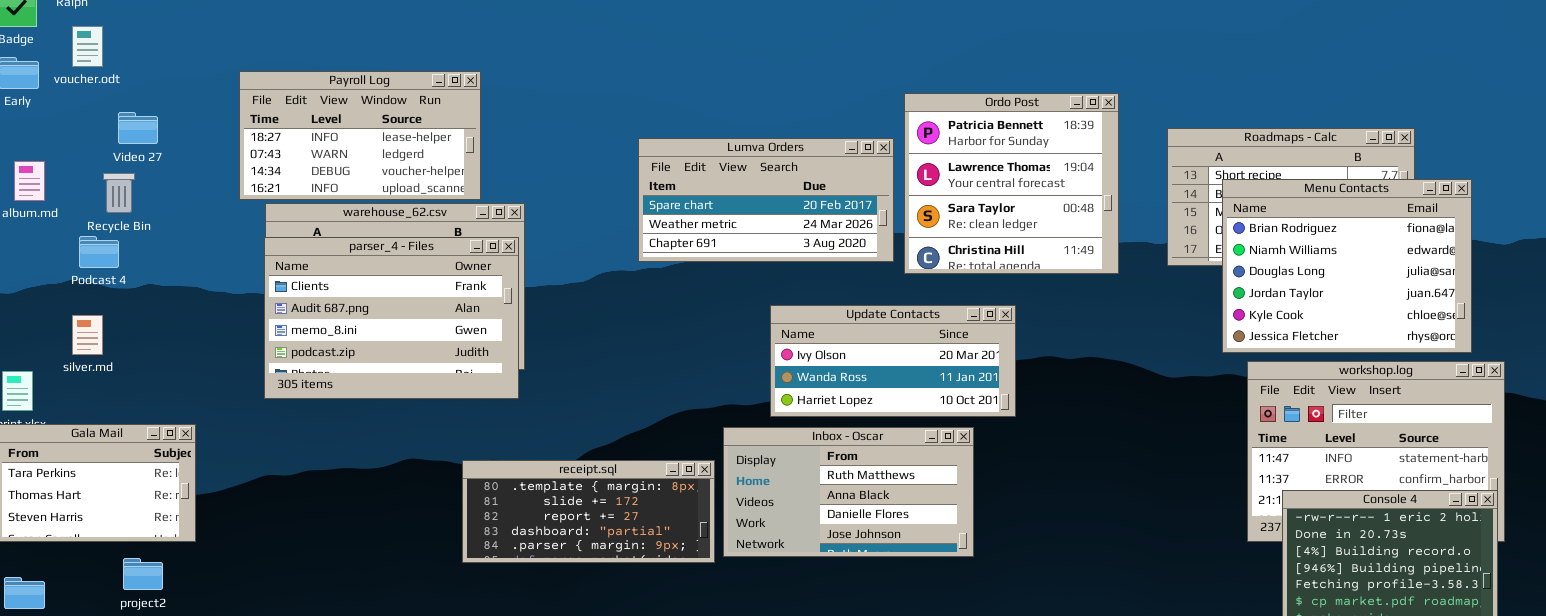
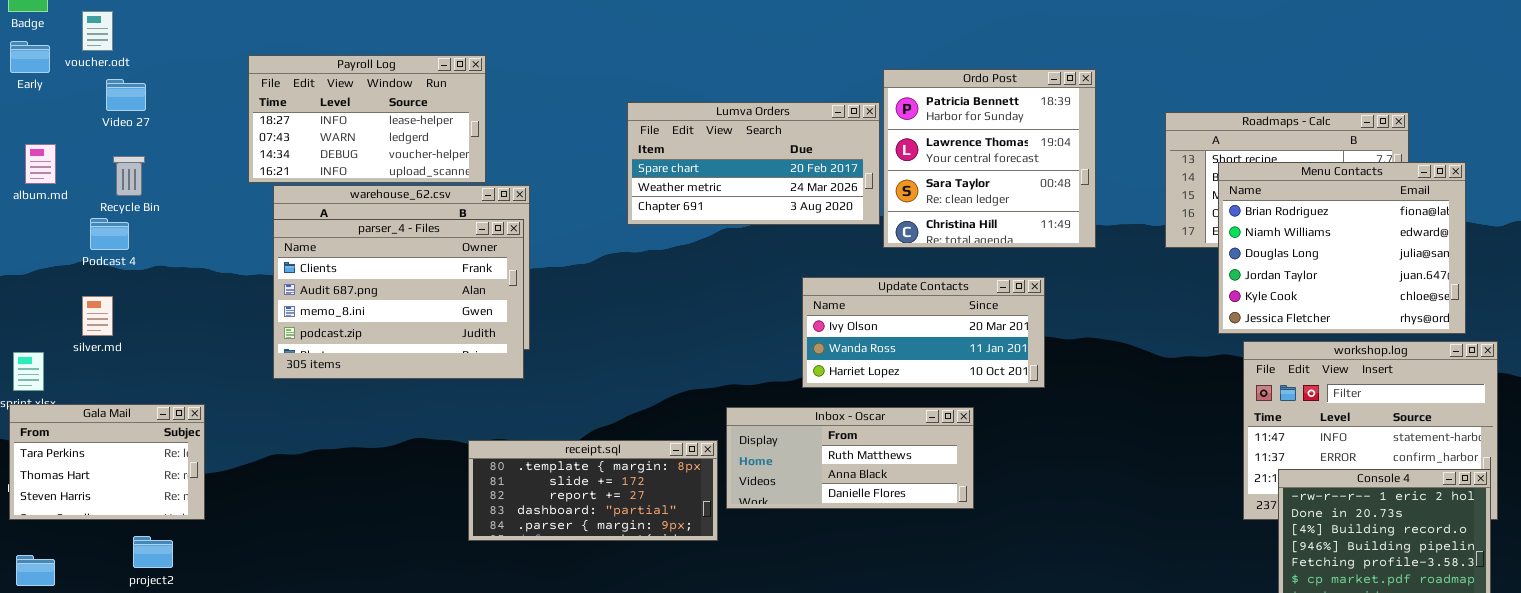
Ordo Post: [904,93,1119,274] -> [883,69,1096,248], moved
Video 27: [118,112,158,144] -> [106,79,146,111], moved
Lumva Orders: [638,138,894,262] -> [627,102,880,225], moved
Update Contacts: [770,305,1016,417] -> [802,277,1045,388], moved
Inbox - Oscar: [723,427,974,557] -> [726,407,974,509], resized

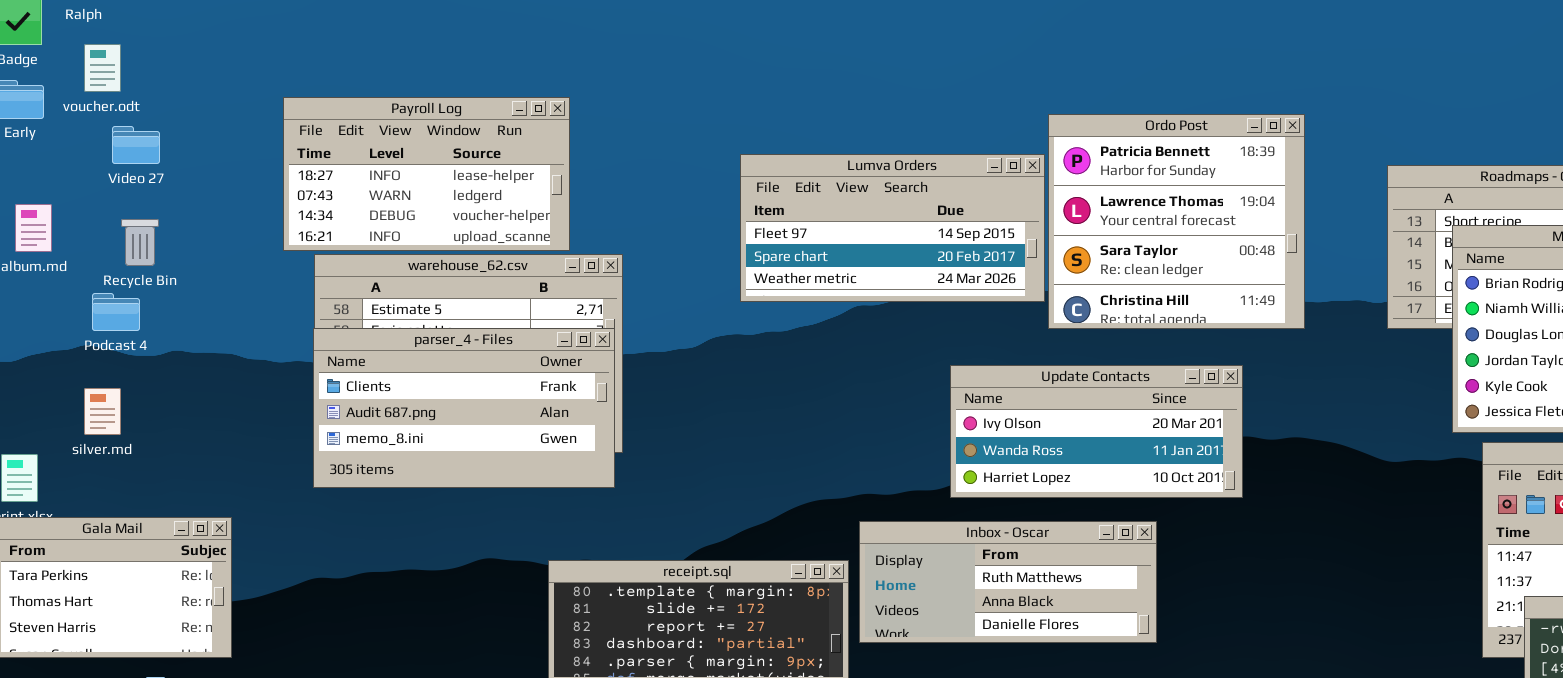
Lumva Orders: [627,102,880,225] -> [740,154,1045,302], scrolled up 1 row
parser_4 - Files: [273,219,524,379] -> [313,328,615,488], resized

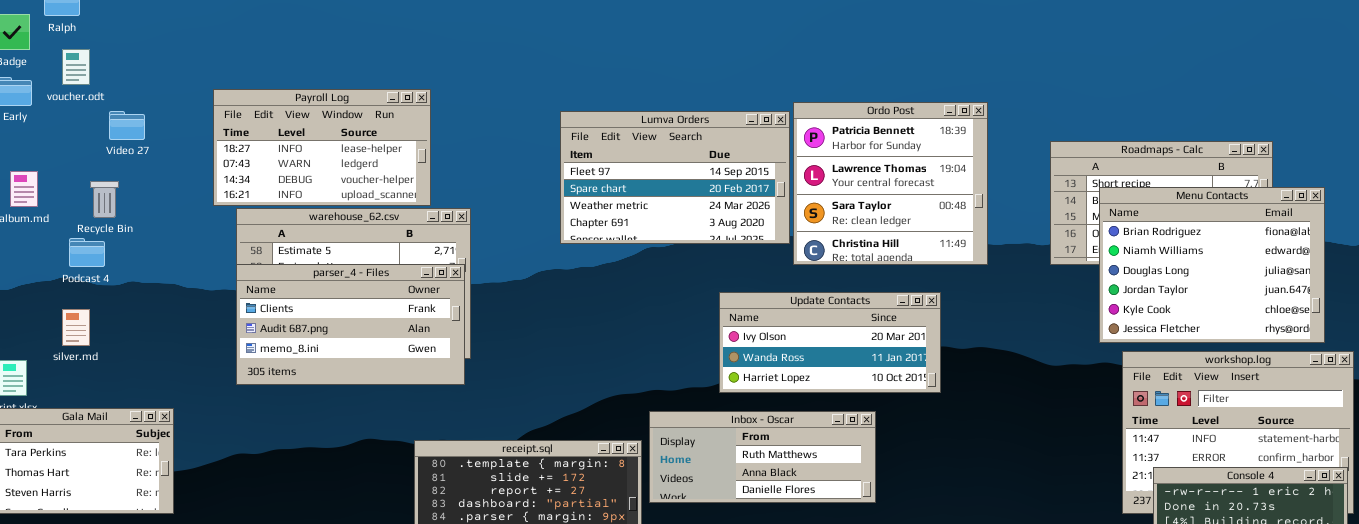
Video 27: [112,126,160,164] -> [109,111,145,140], moved
Lumva Orders: [740,154,1045,302] -> [560,111,790,244], resized

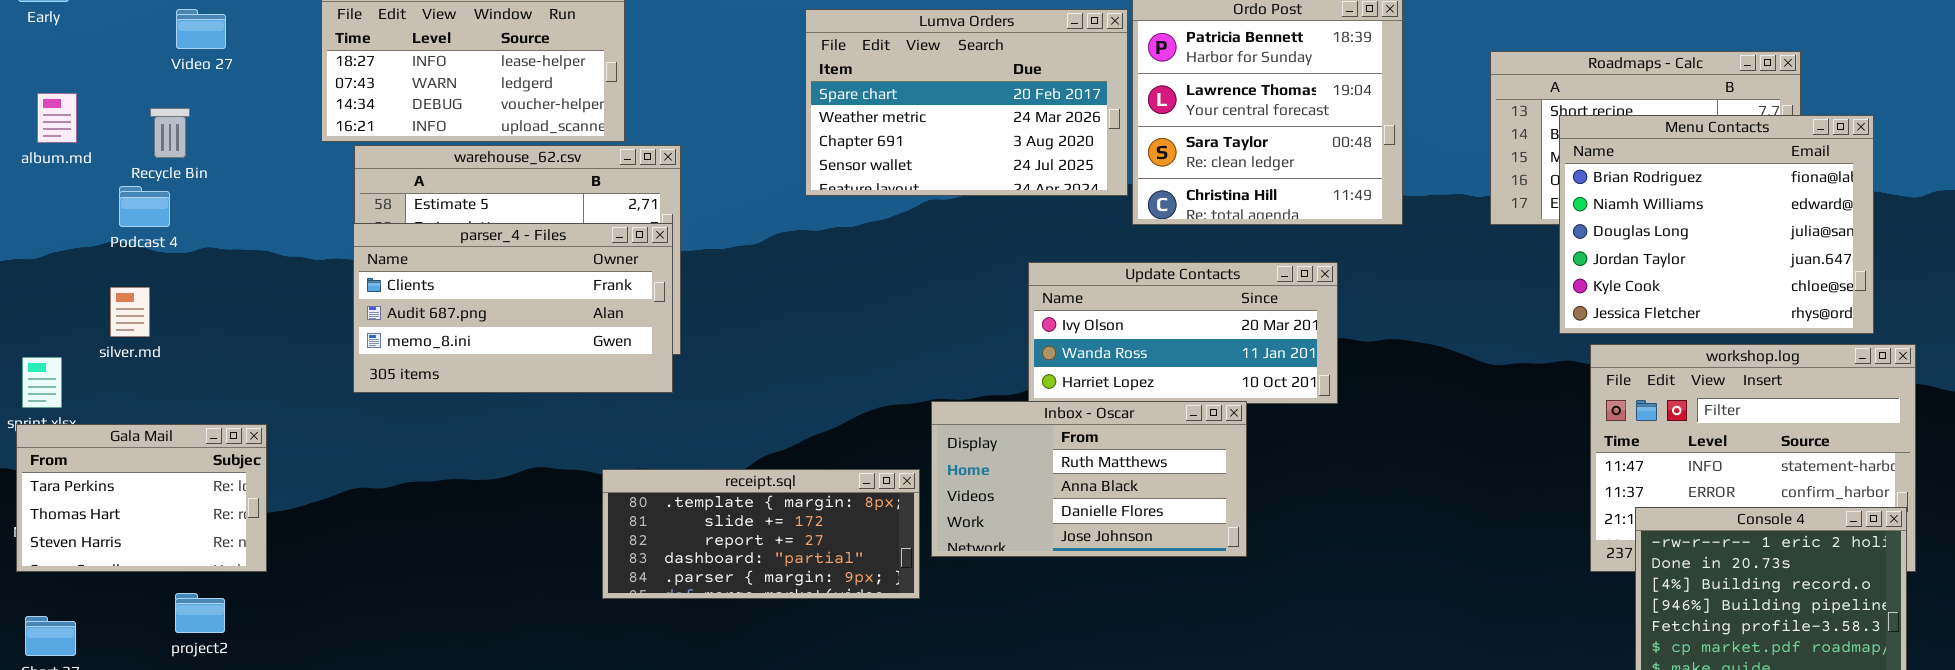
Lumva Orders: [560,111,790,244] -> [805,9,1128,196], scrolled down 1 row
Inbox - Oscar: [649,411,876,503] -> [931,401,1247,557], resized

